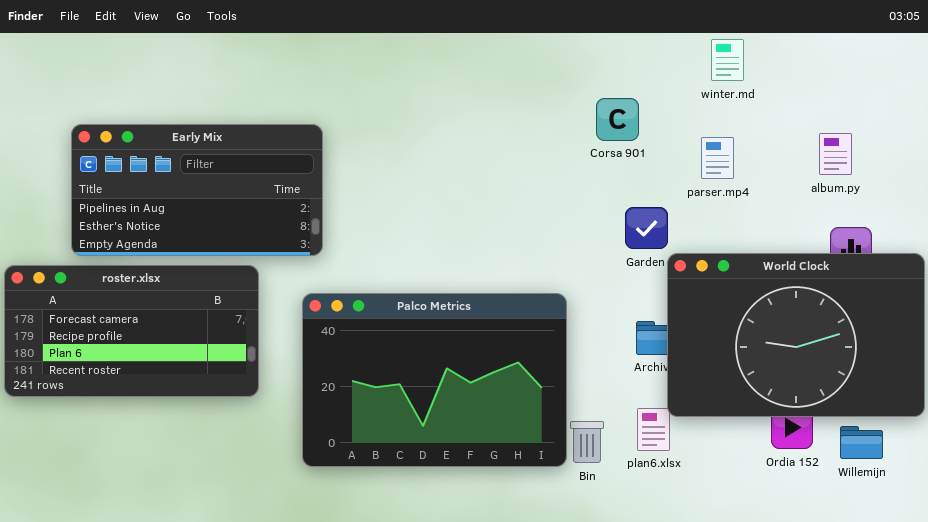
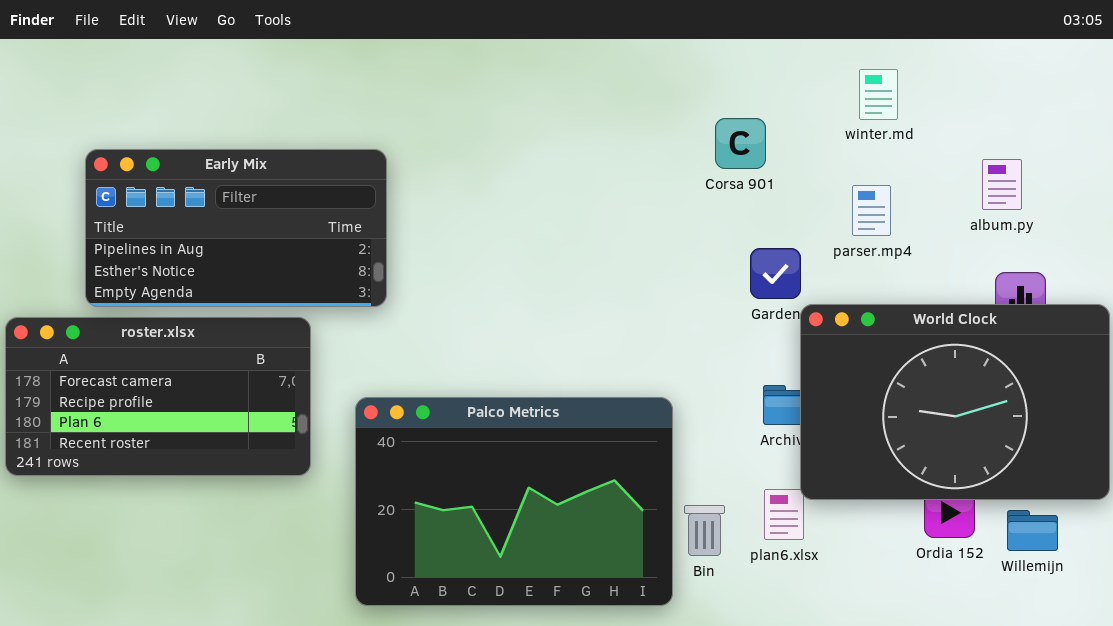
winter.md: [711,39,744,81] -> [859,69,898,120], moved
parser.mp4: [701,137,734,179] -> [852,185,891,236], moved
Palco Metrics: [302,293,567,467] -> [355,397,673,606], moved

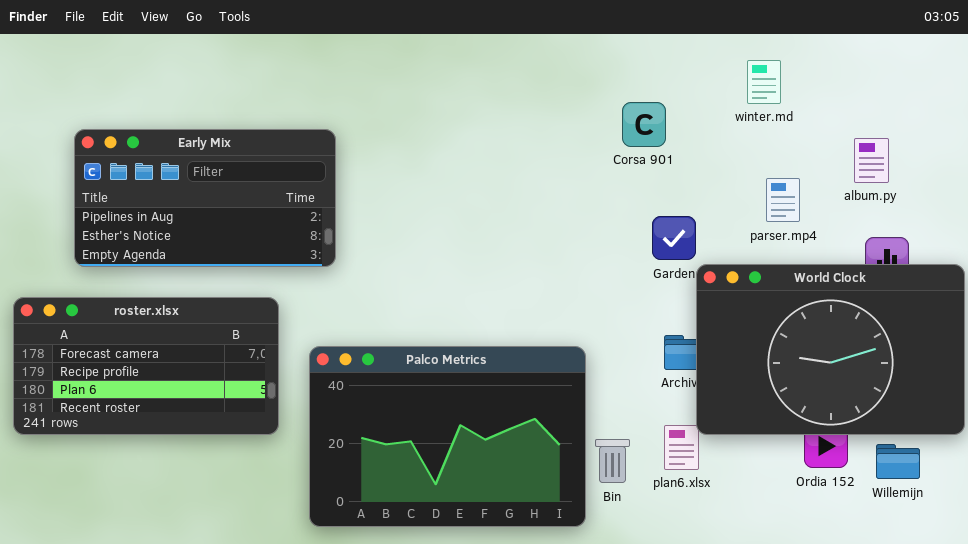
parser.mp4: [852,185,891,236] -> [766,178,800,222], moved
roster.xlsx: [5,317,311,476] -> [13,297,279,435], moved

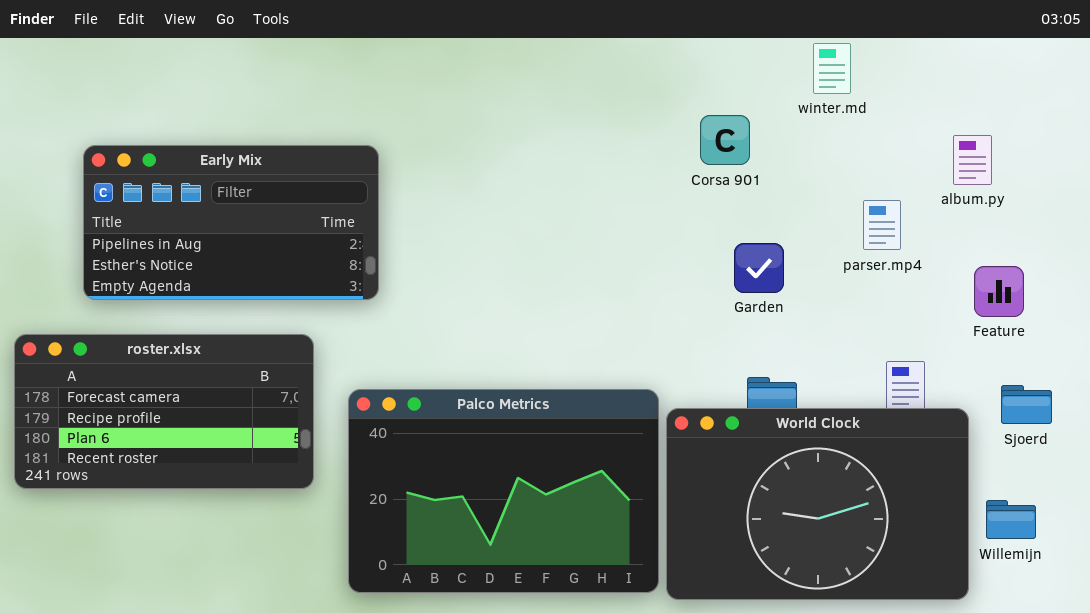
winter.md: [747,60,781,104] -> [813,43,851,94], moved
album.py: [854,138,889,183] -> [953,135,992,185], moved
World Clock: [696,264,965,435] -> [666,408,969,600], moved

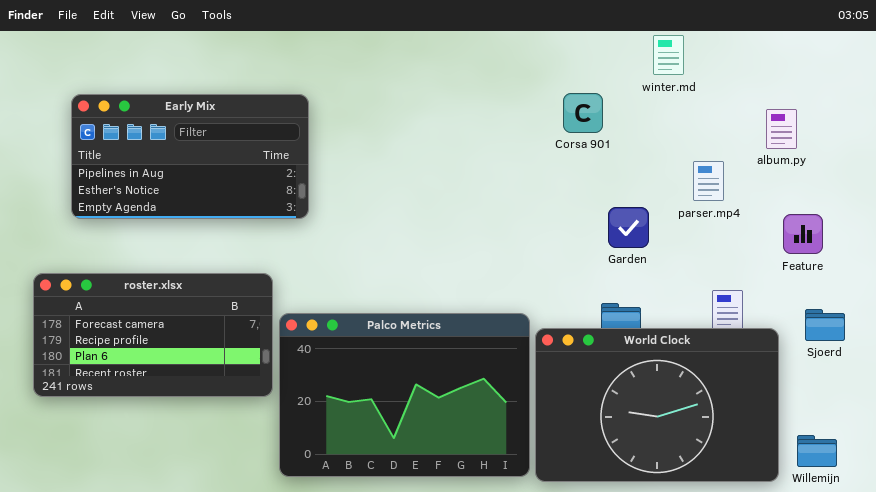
Early Mix: [83,145,379,300] -> [71,94,309,219], moved
Garden: [734,243,784,293] -> [608,207,649,248], moved
roster.xlsx: [14,334,314,489] -> [33,273,273,397], moved
Willemijn: [986,500,1036,539] -> [797,435,837,467], moved

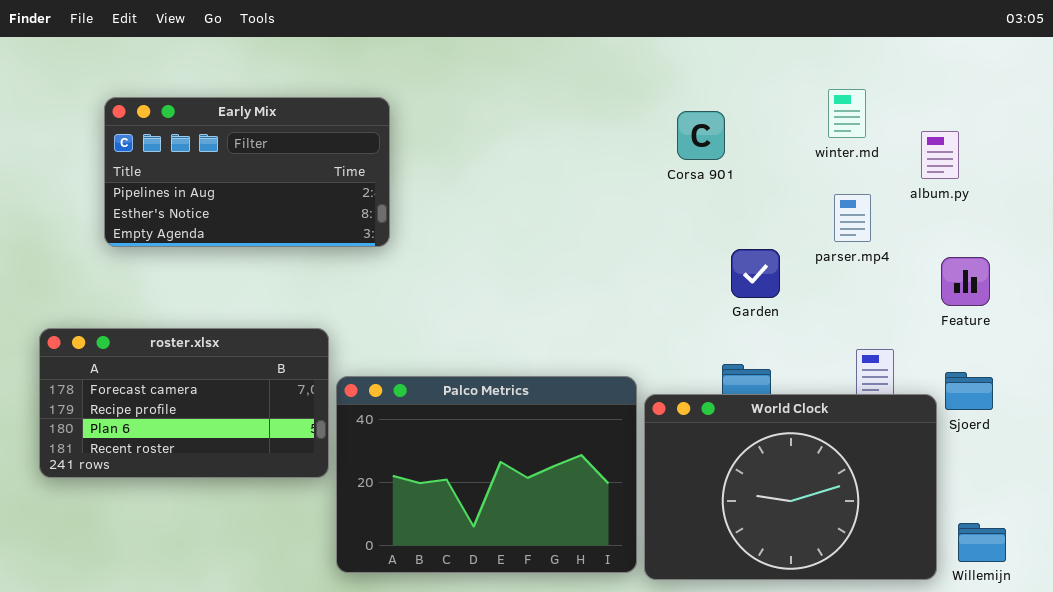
winter.md: [653,35,684,75] -> [828,89,866,138], moved
Early Mix: [71,94,309,219] -> [104,97,390,247], moved
Sjoerd: [805,309,845,341] -> [945,372,993,410], moved

